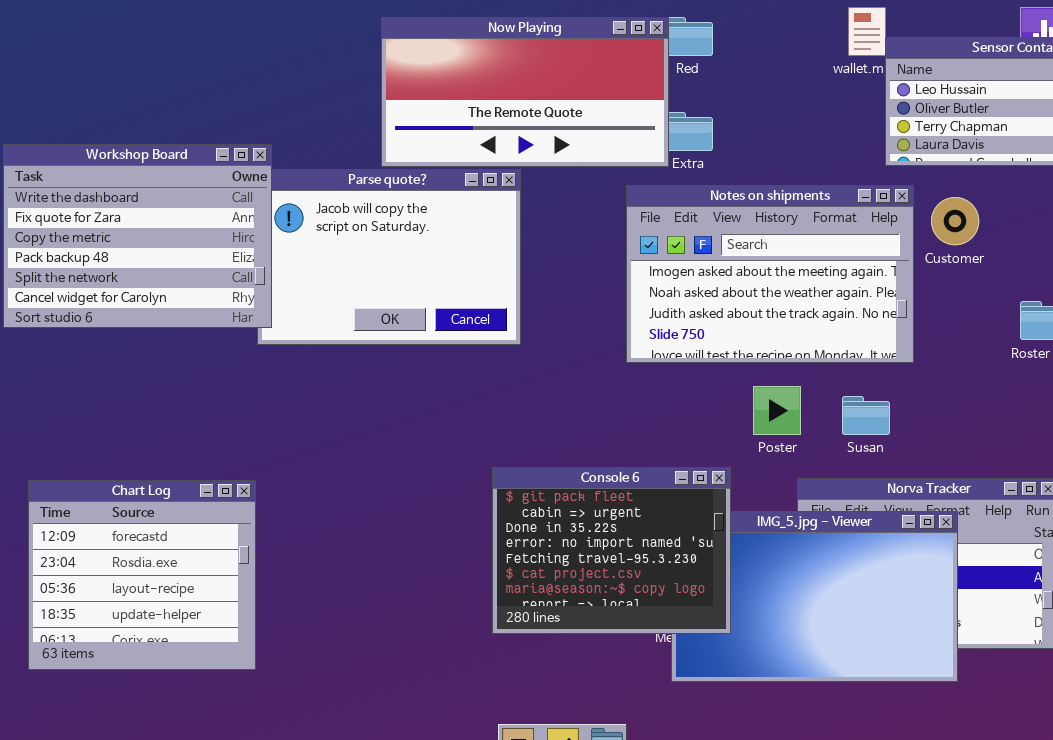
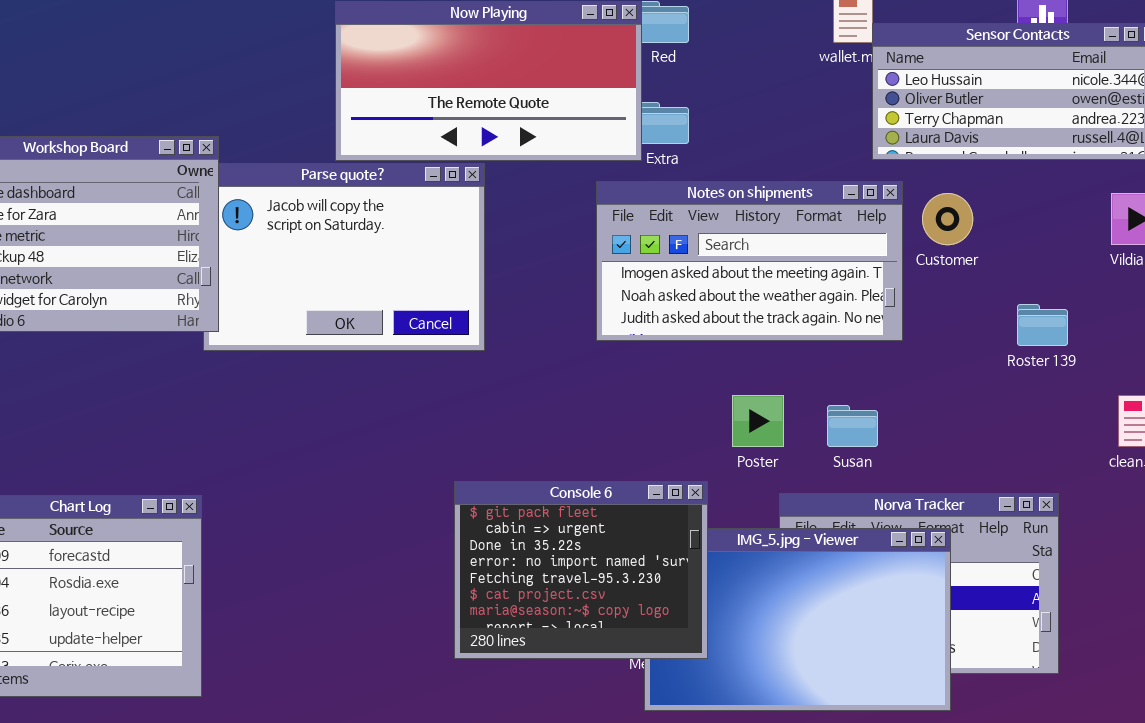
Notes on shipments: [626,185,914,363] -> [596,181,903,341], resized

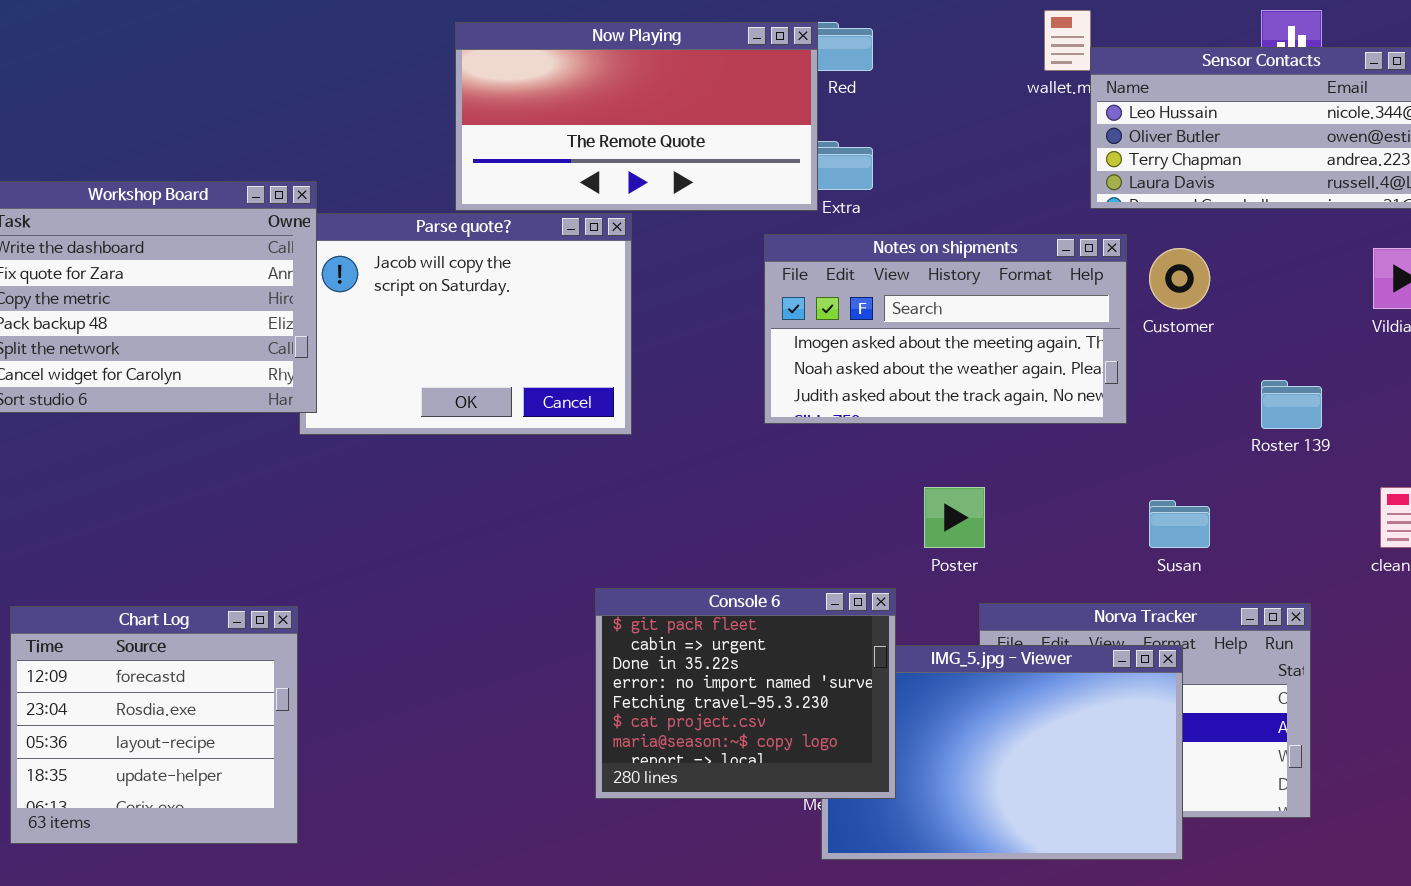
Susan: [827,405,878,447] -> [1149,500,1210,548], moved

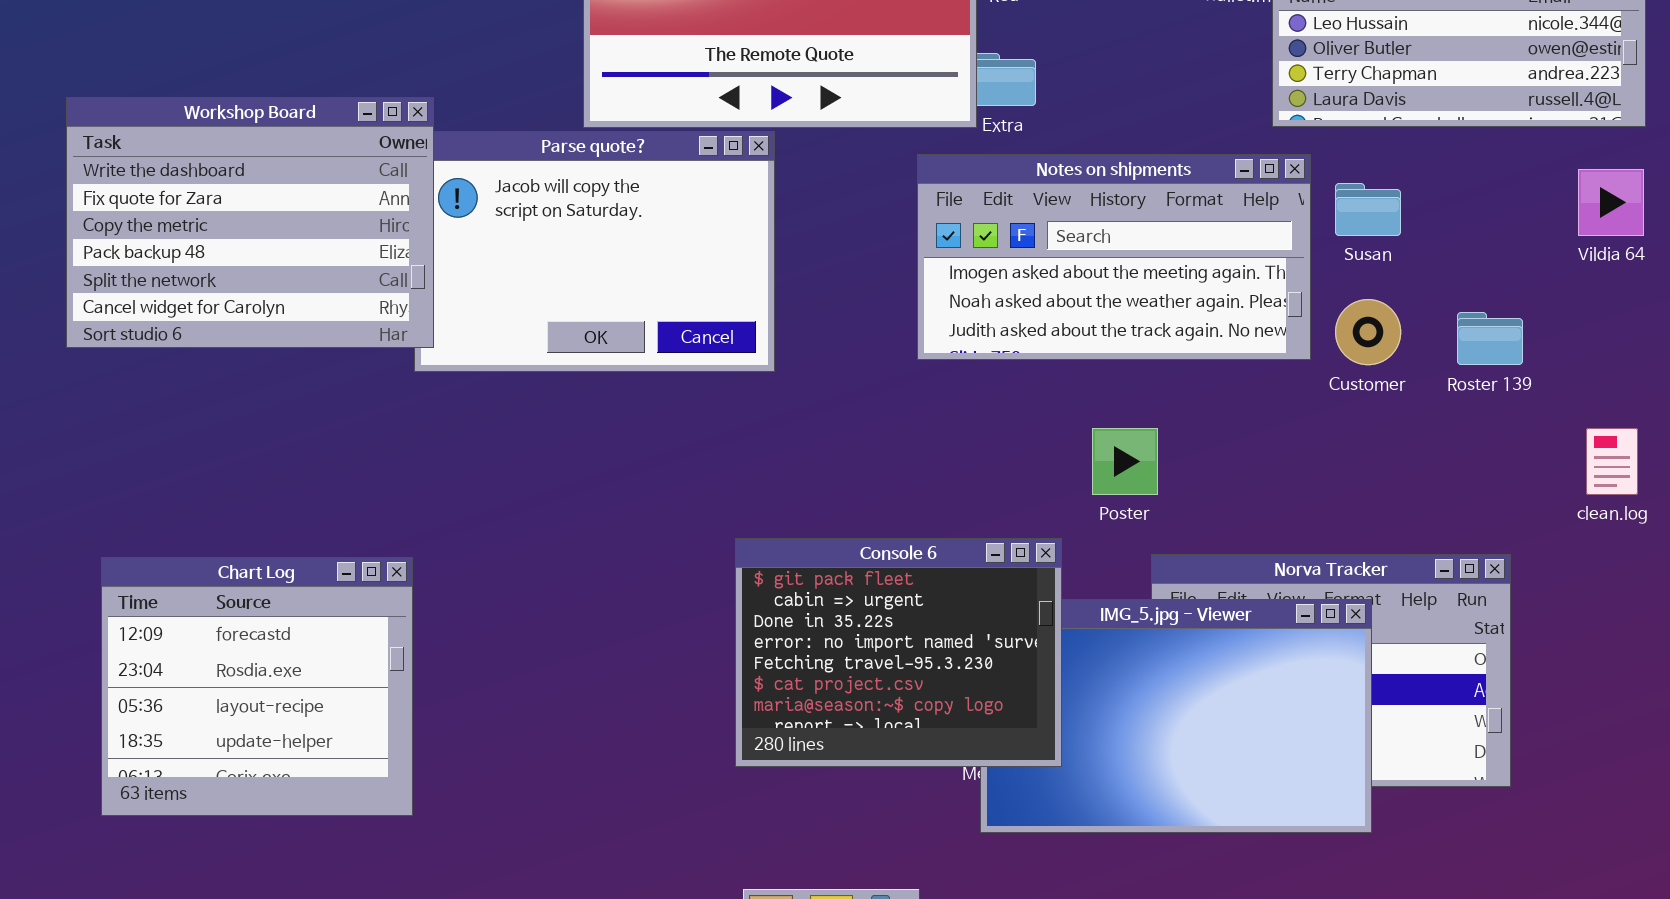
Customer: [1149,248,1210,309] -> [1335,299,1401,365], moved
Susan: [1149,500,1210,548] -> [1335,183,1401,236], moved

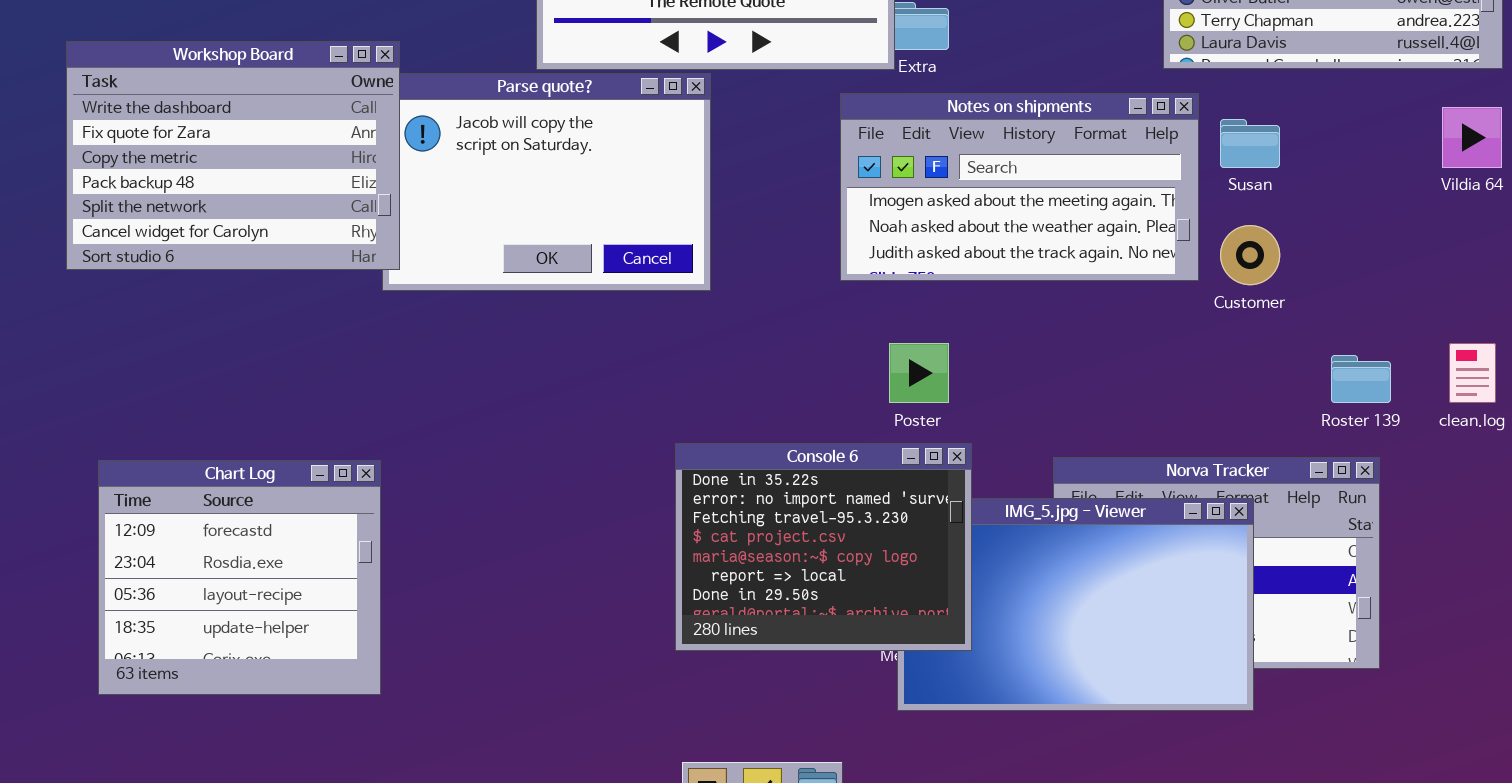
Roster 139: [1457,312,1523,365] -> [1331,355,1391,403], moved
Poster: [1092,428,1158,495] -> [889,343,949,403], moved
Console 6: [735,538,1062,767] -> [675,443,972,651], scrolled down 2 rows

